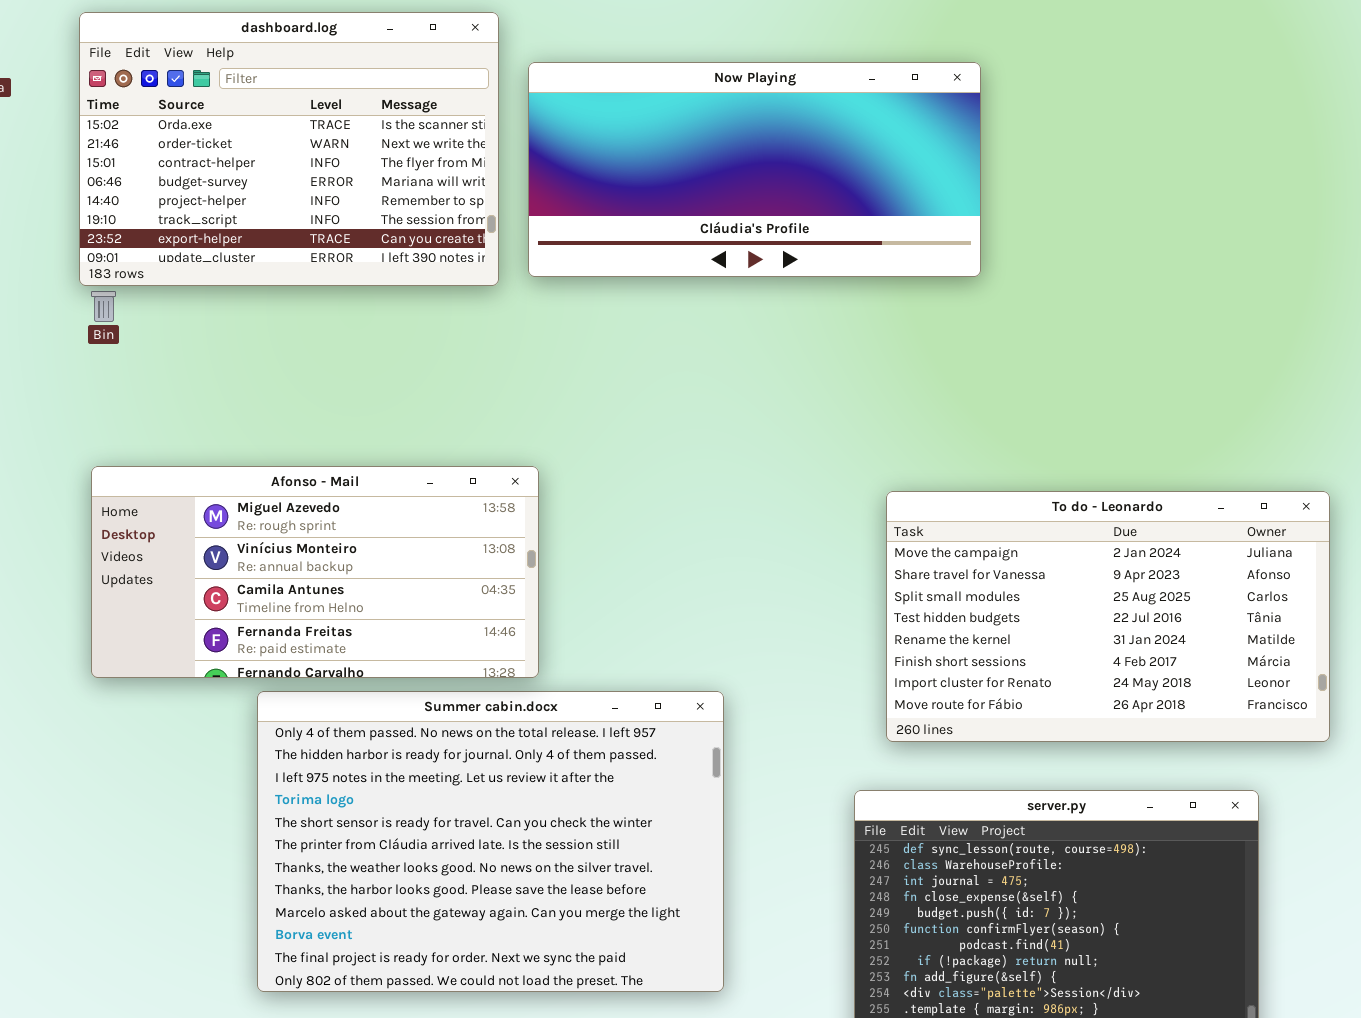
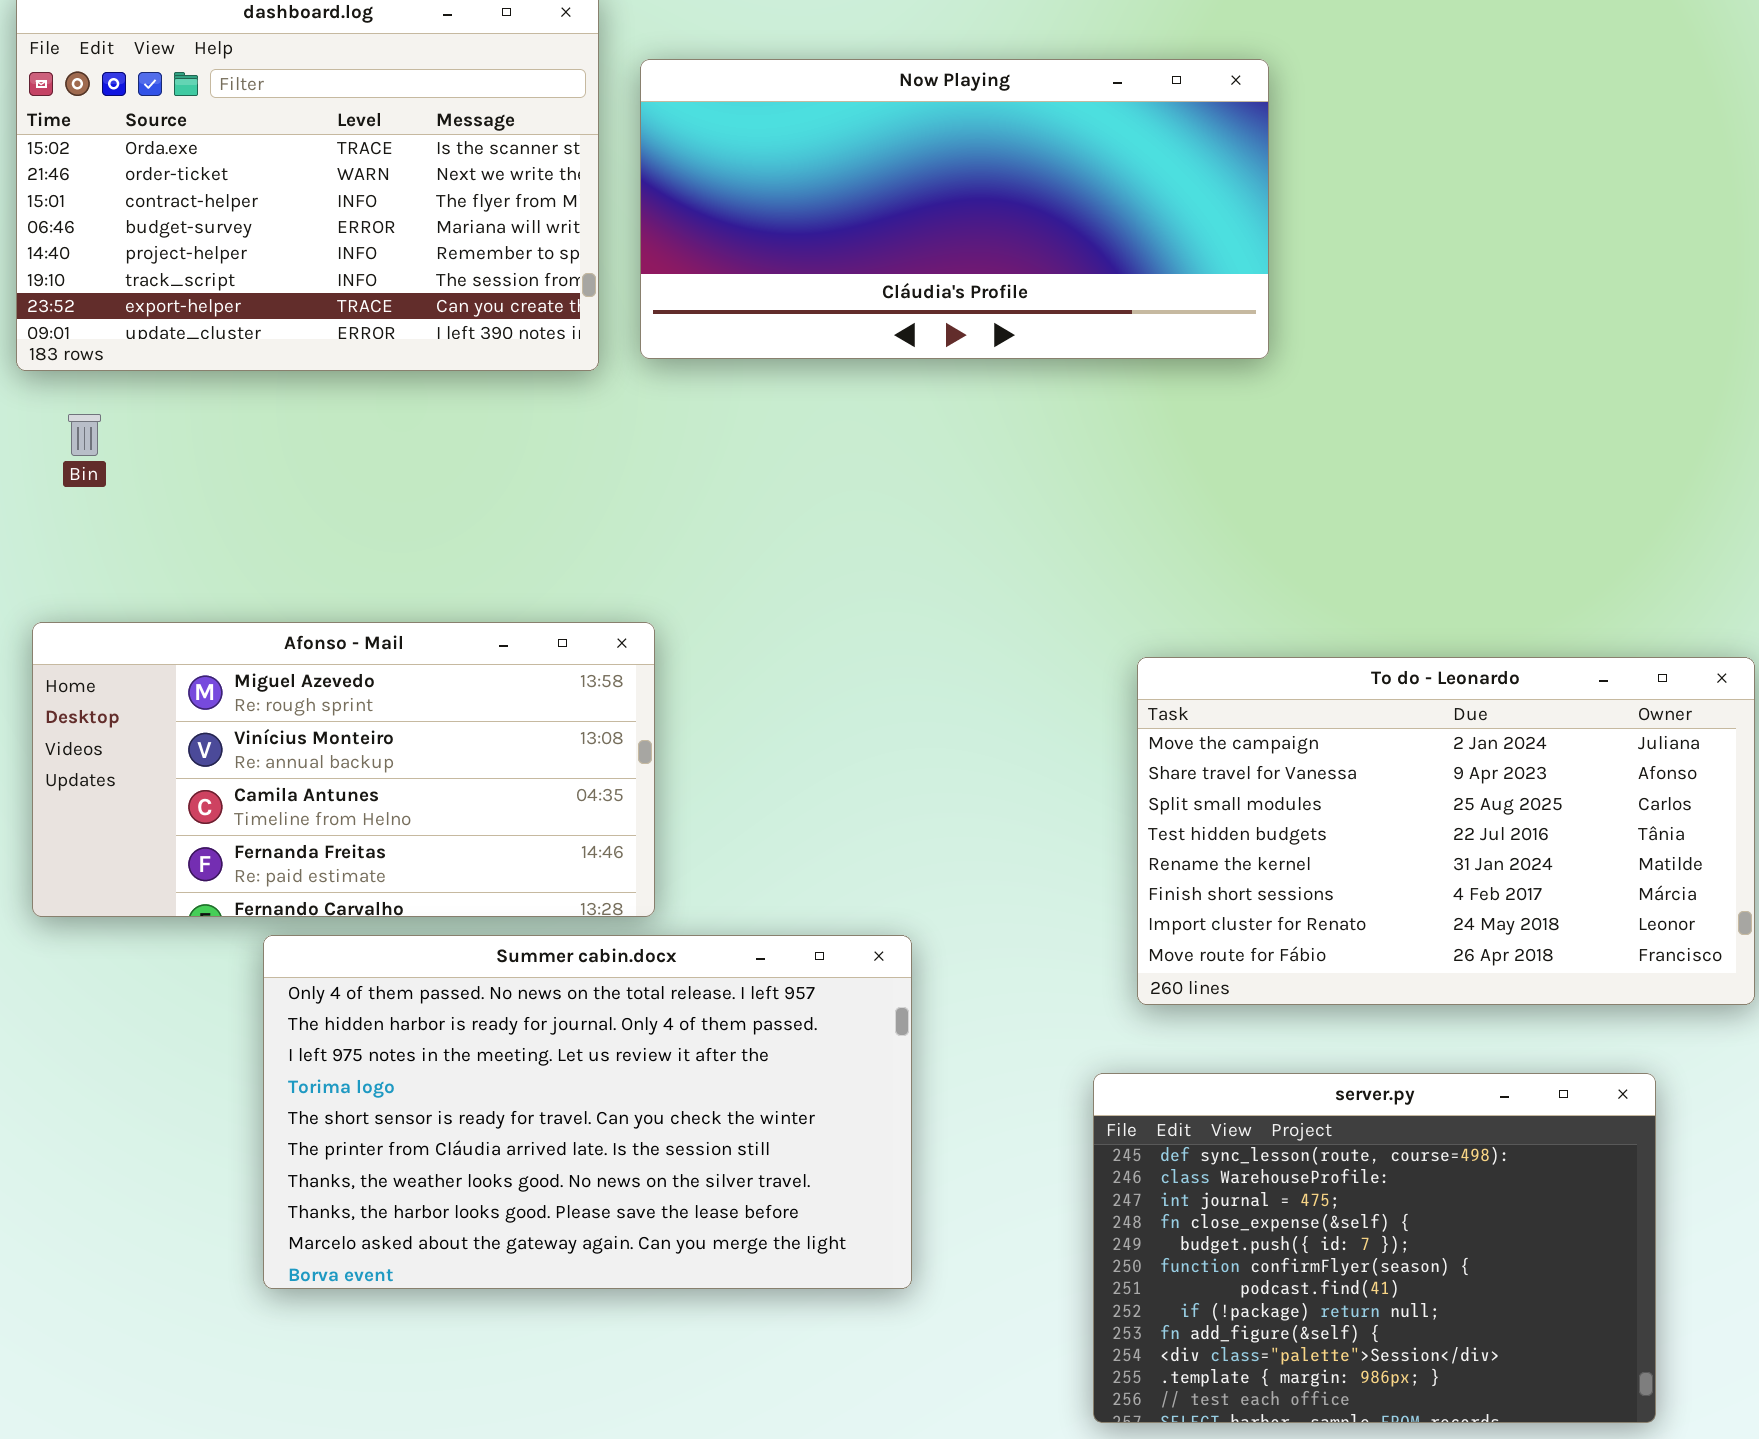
Bin: [91,291,116,322] -> [68,414,101,456], moved
Summer cabin.docx: [257,691,724,992] -> [263,935,912,1289], resized

